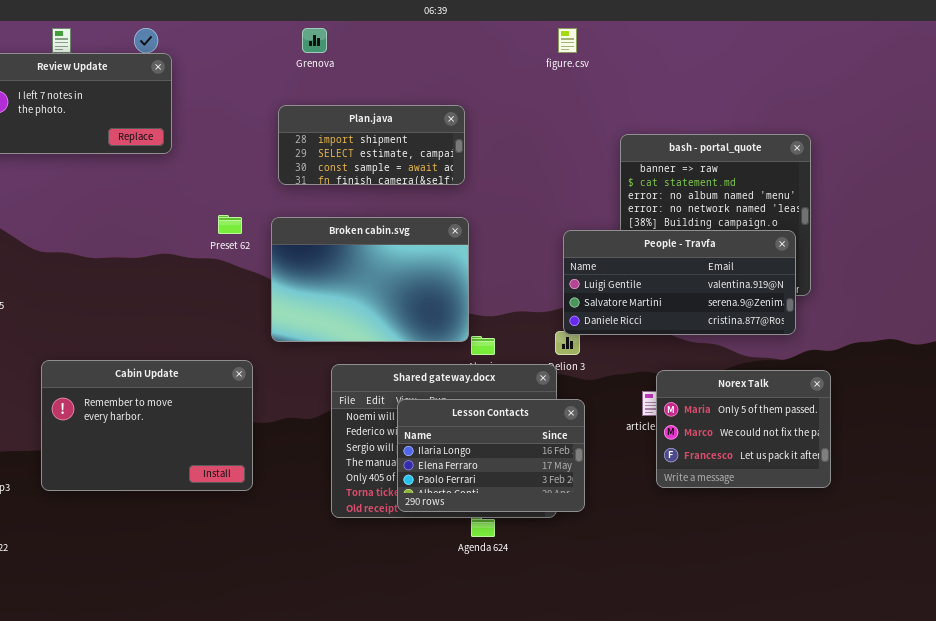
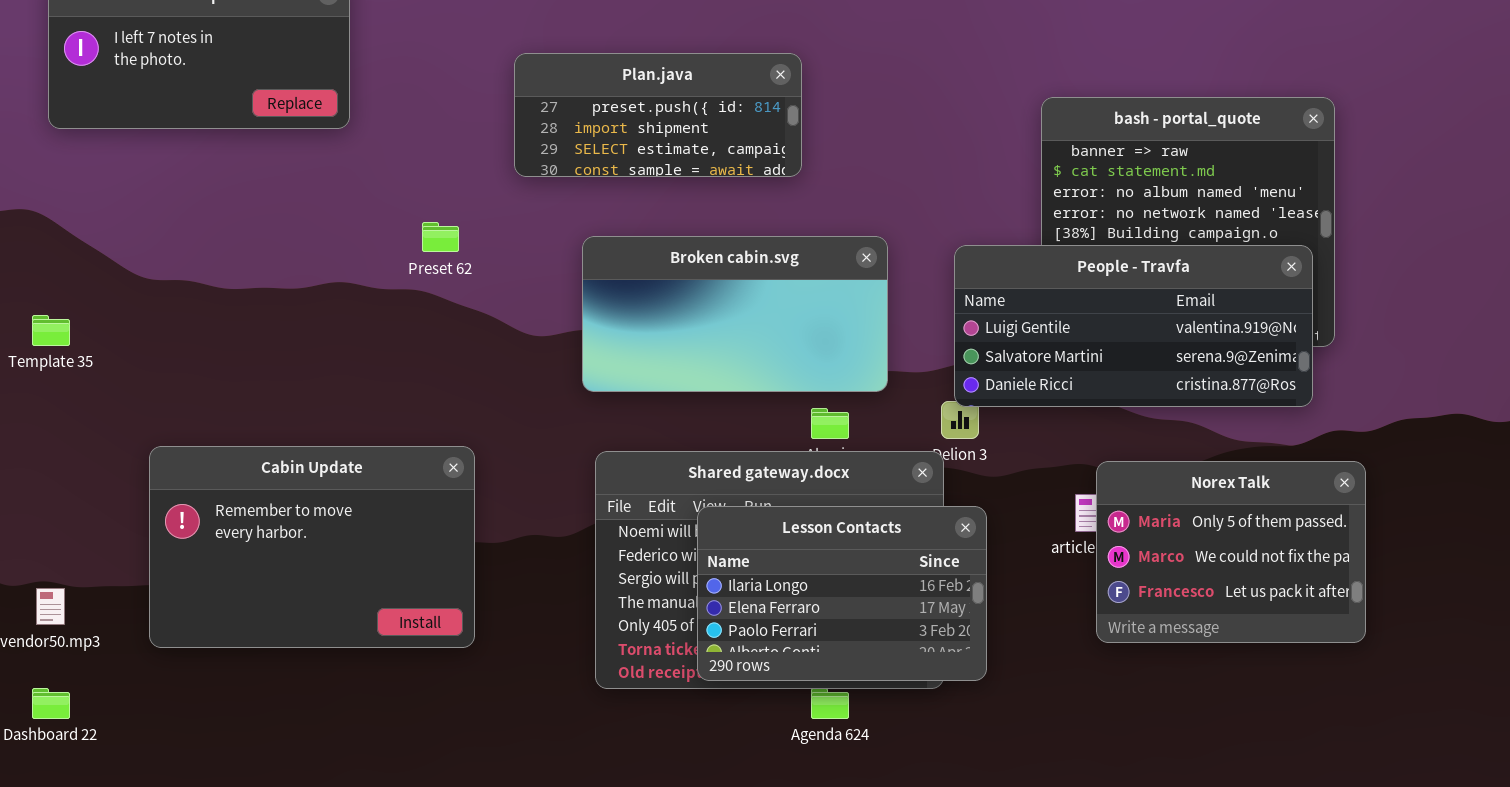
Plan.java: [278,105,465,185] -> [514,53,802,177], scrolled up 1 row
Broken cabin.svg: [271,217,469,342] -> [582,236,888,392], moved, resized

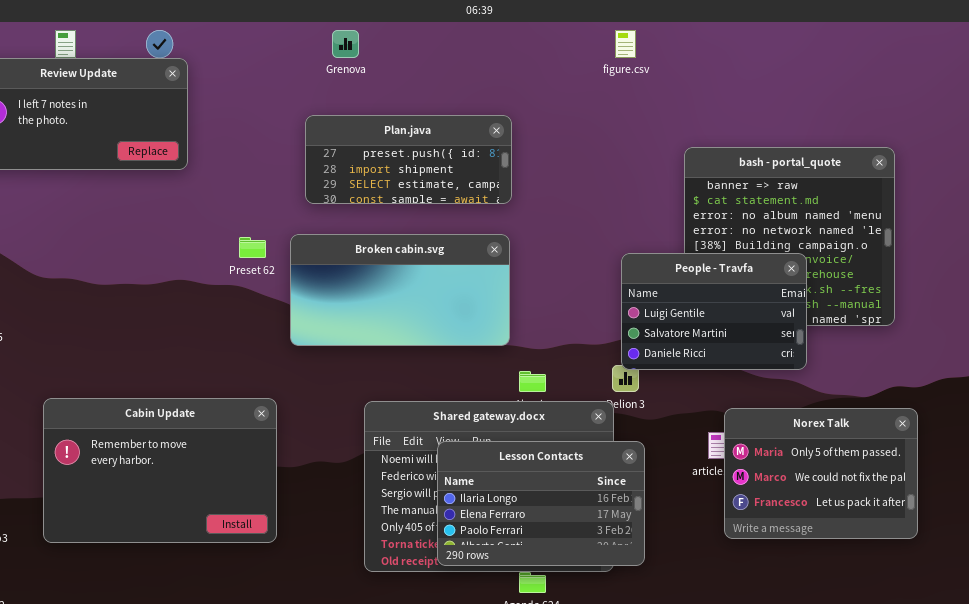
Broken cabin.svg: [582,236,888,392] -> [290,234,510,346], moved
People - Travfa: [954,245,1313,407] -> [621,253,807,370], resized

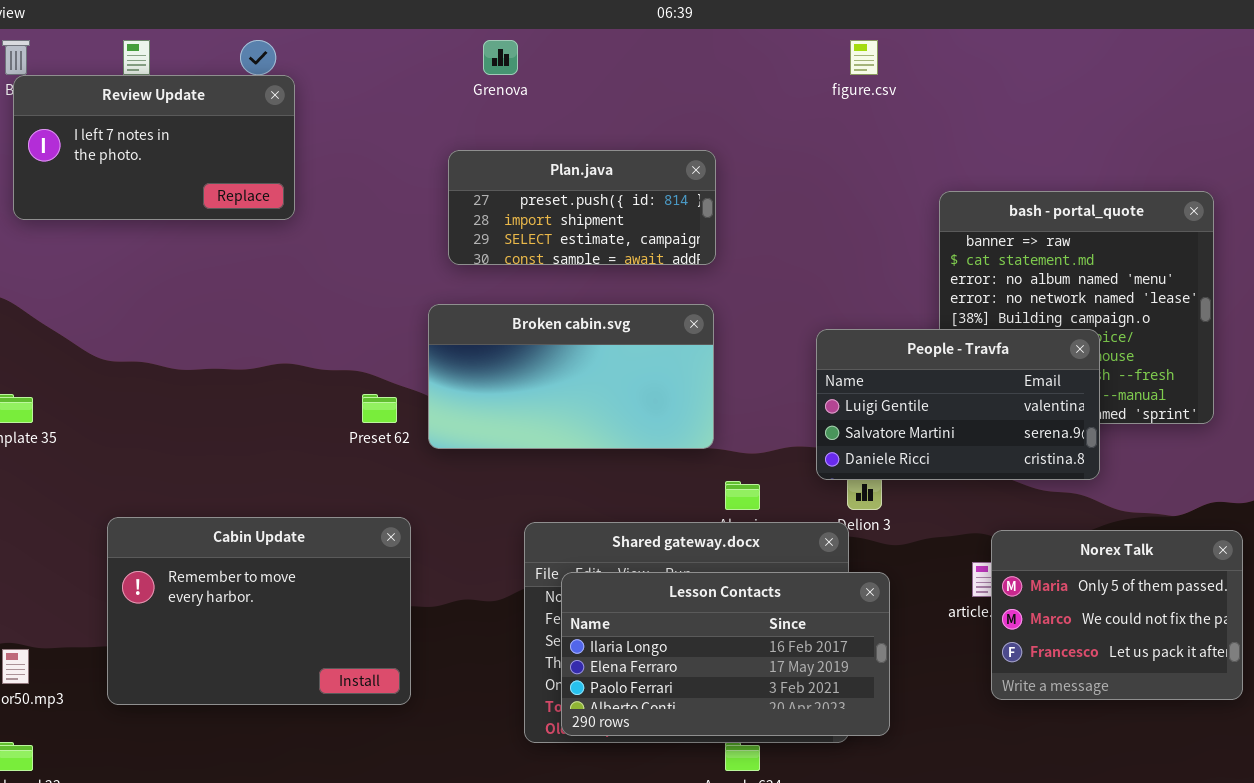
Preset 62: [239,237,266,258] -> [362,394,397,423], moved
People - Travfa: [621,253,807,370] -> [816,329,1100,480], resized
Lesson Contacts: [437,441,645,566] -> [561,572,890,736], resized

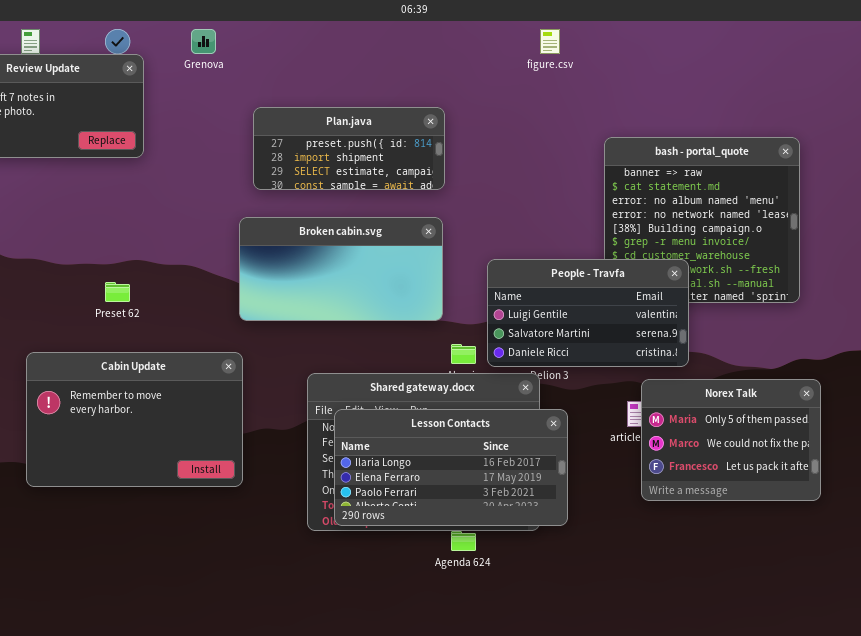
Grenova: [483,40,518,75] -> [191,29,216,54], moved
People - Travfa: [816,329,1100,480] -> [487,259,689,367], moved
Preset 62: [362,394,397,423] -> [105,282,130,302], moved
Cabin Update: [107,517,411,705] -> [26,352,243,487], moved

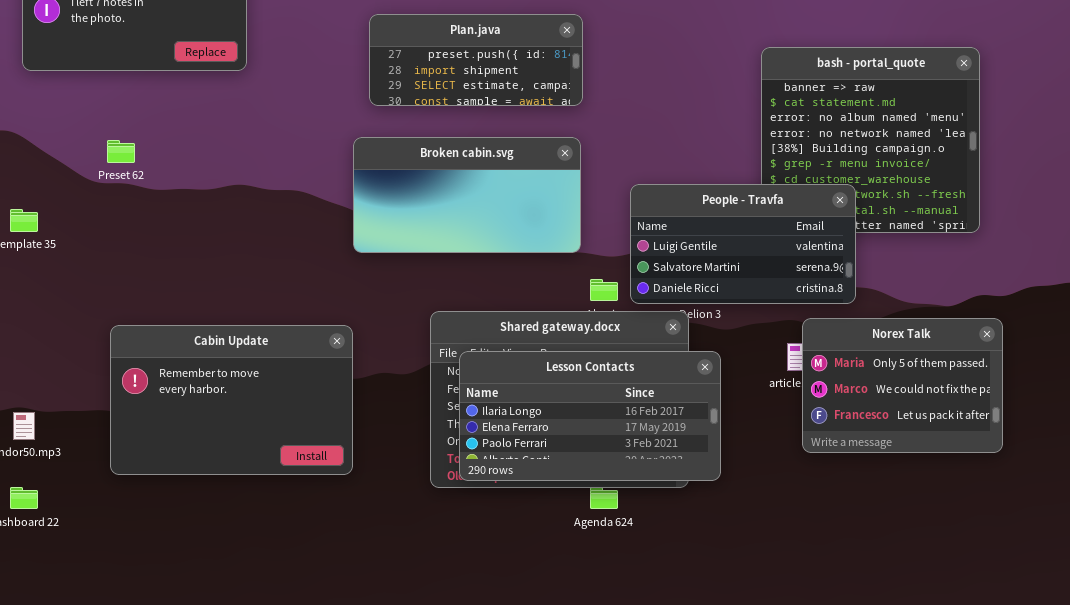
Preset 62: [105,282,130,302] -> [107,140,135,163], moved
Cabin Update: [26,352,243,487] -> [110,325,353,475], moved

